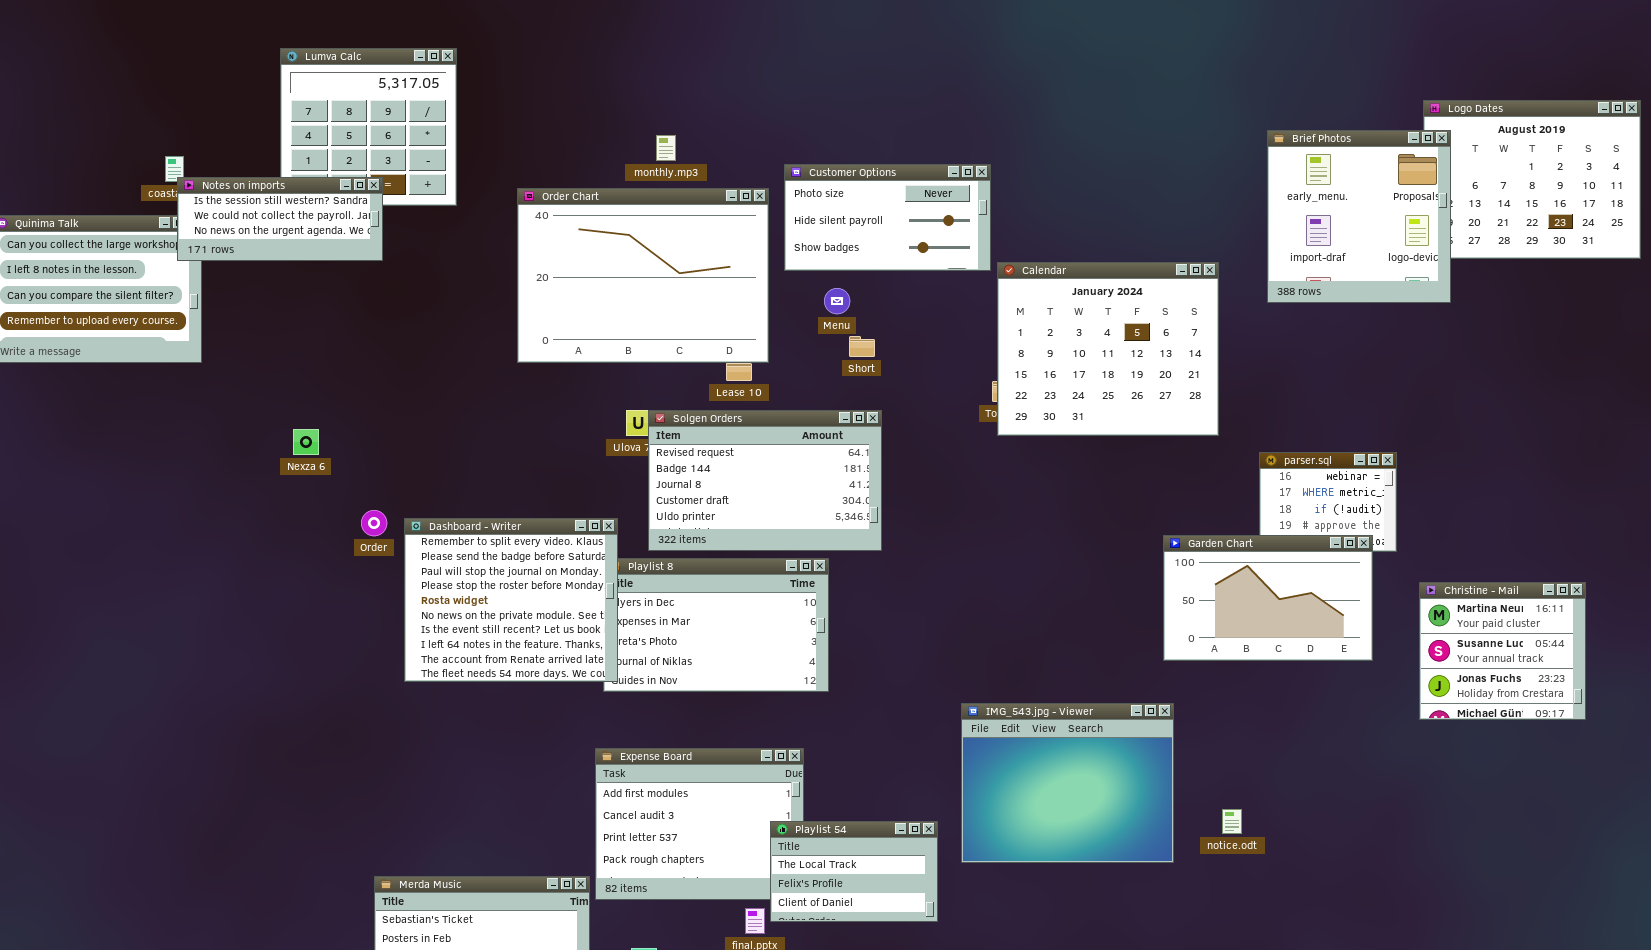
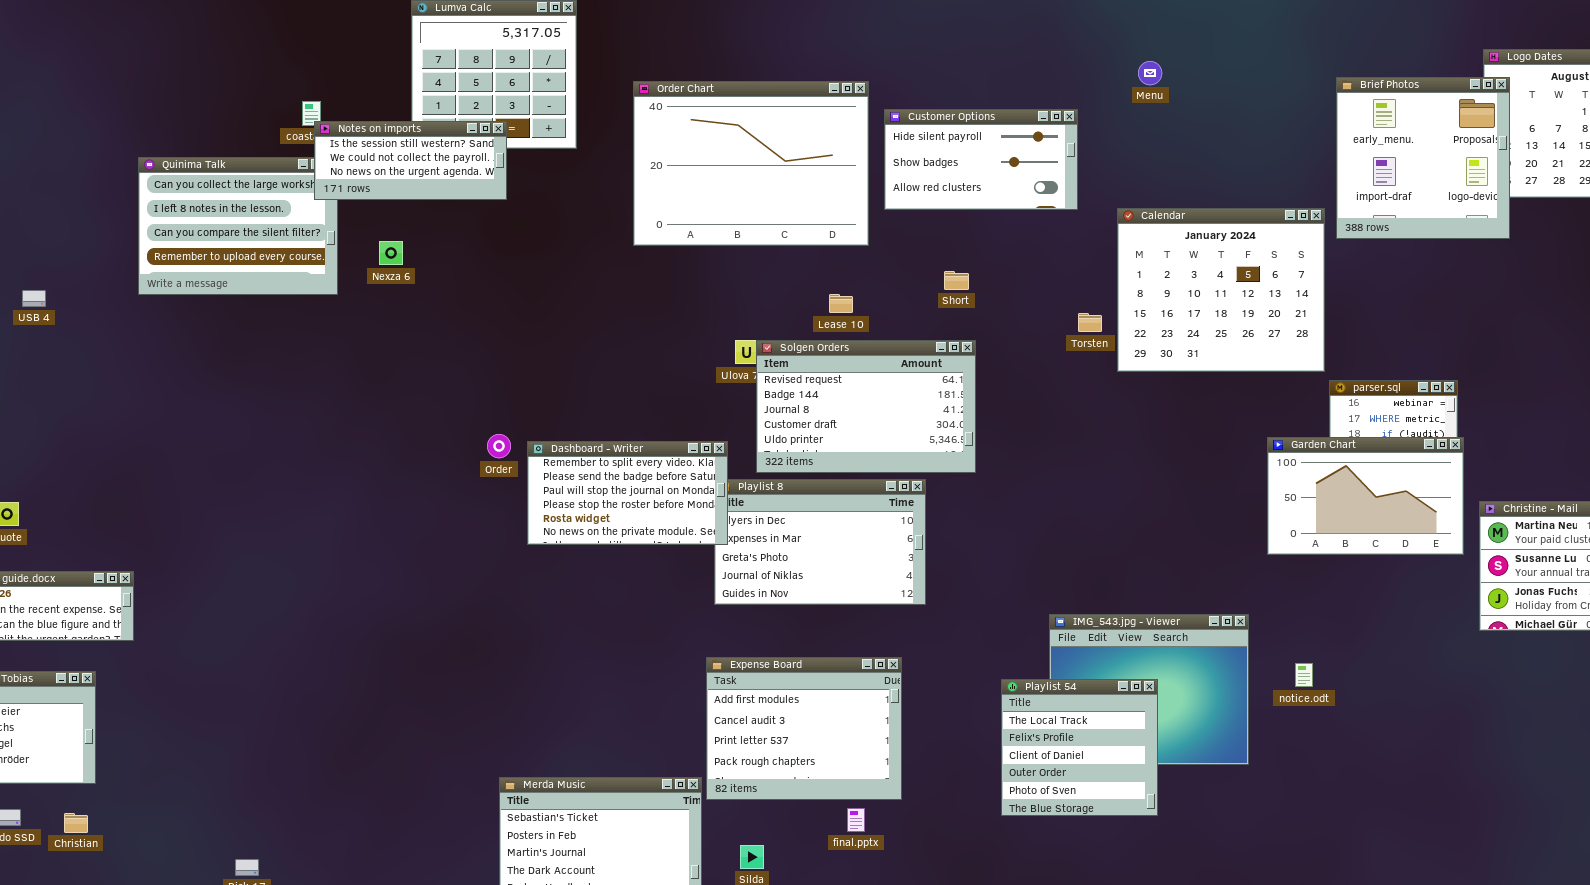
Customer Options: [784,164,991,271] -> [884,109,1078,210], scrolled down 1 row
Order Chart: [517,188,769,363] -> [633,81,869,246], moved
Calendar: [997,262,1219,436] -> [1117,208,1325,372], moved
Menu: [824,288,850,314] -> [1138,61,1162,85], moved
Nexza 6: [293,429,319,455] -> [379,241,403,265], moved
Dashboard - Writer: [404,518,618,682] -> [527,441,728,545], resized
Garden Chart: [1163,535,1373,661] -> [1267,437,1464,555], moved
notice.odt: [1222,809,1242,834] -> [1295,663,1313,687], moved
Playlist 54: [770,821,938,922] -> [1001,679,1158,816], moved, resized

